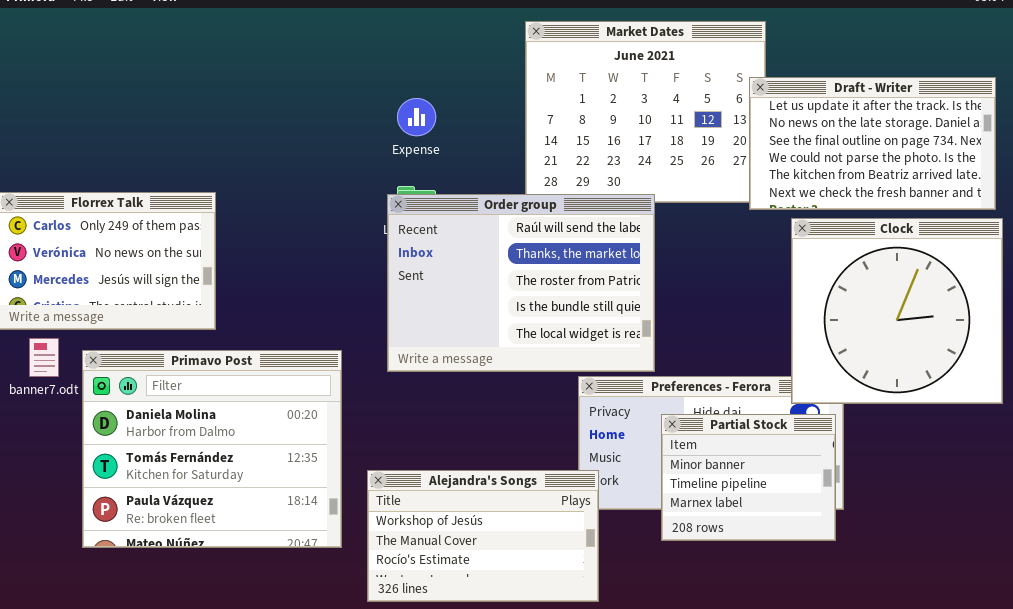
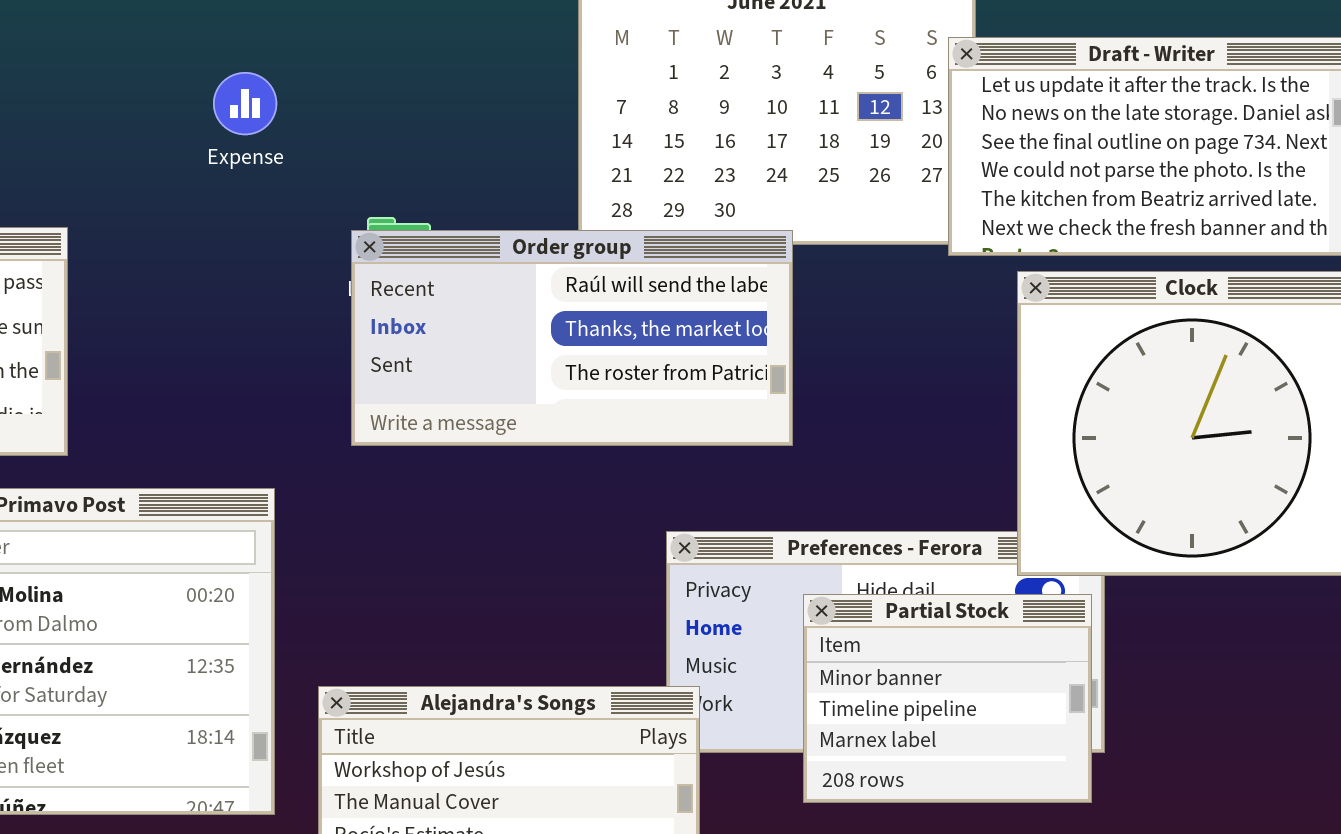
Expense: [397,98,436,136] -> [213,72,277,135], moved
Order group: [387,194,655,372] -> [351,230,793,446], resized

